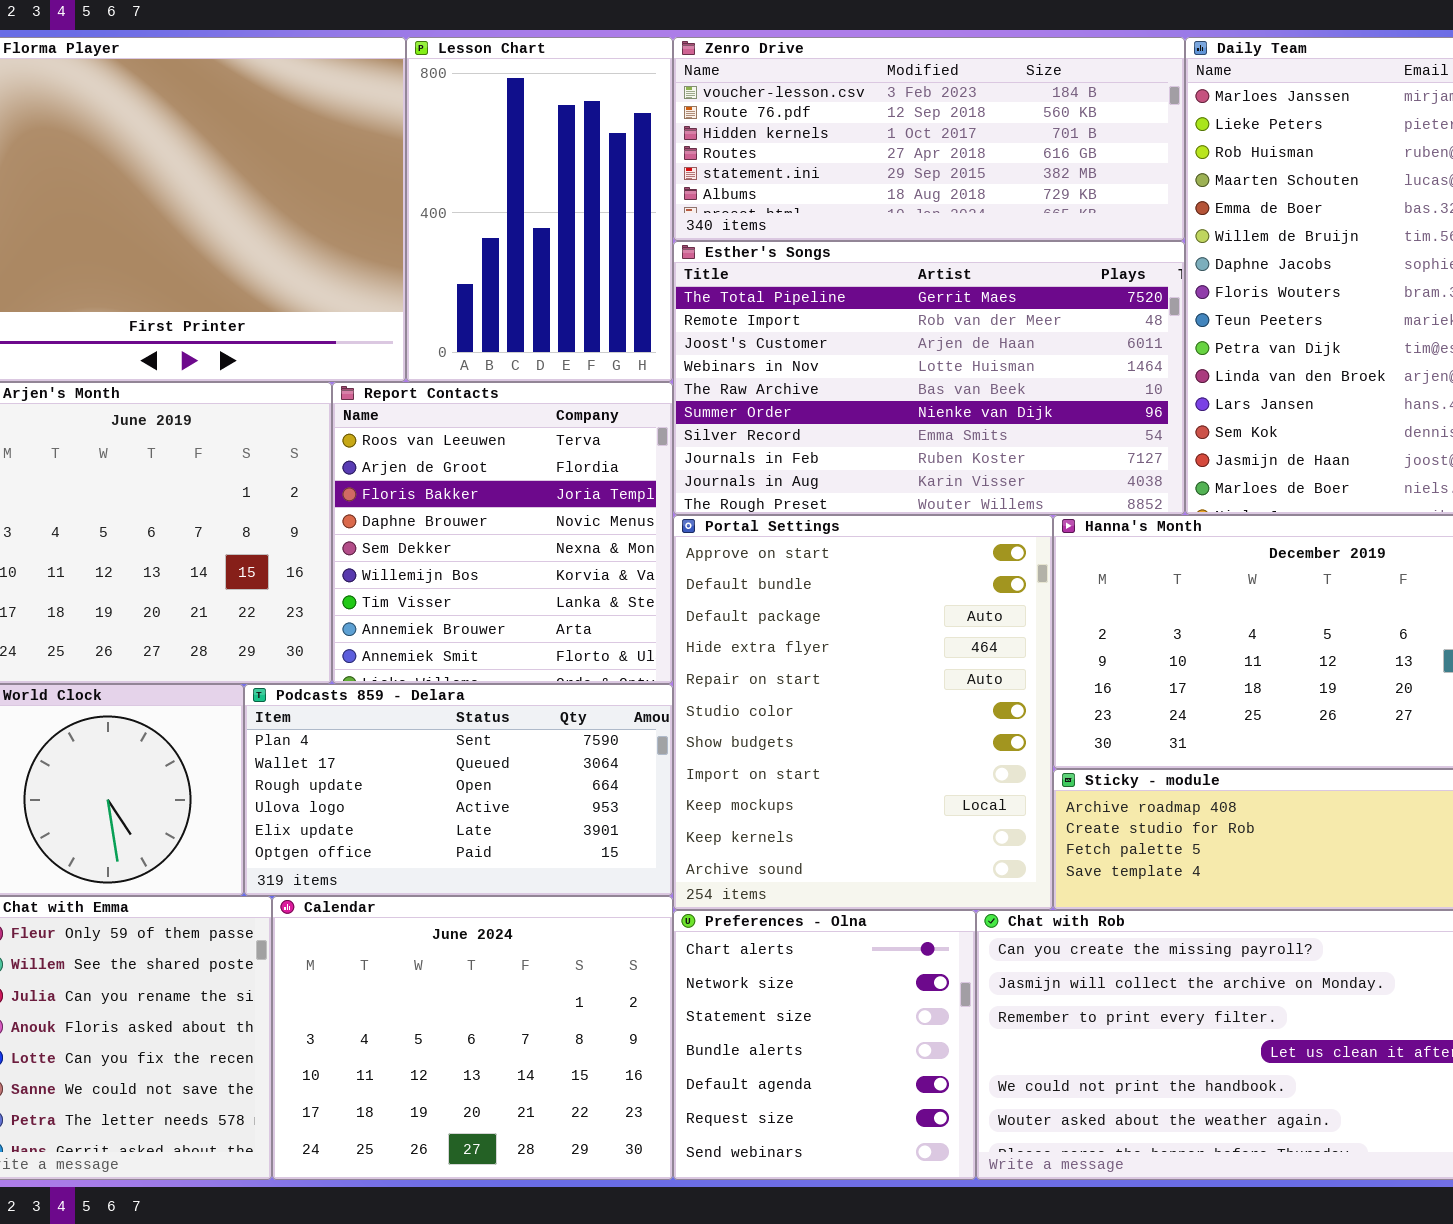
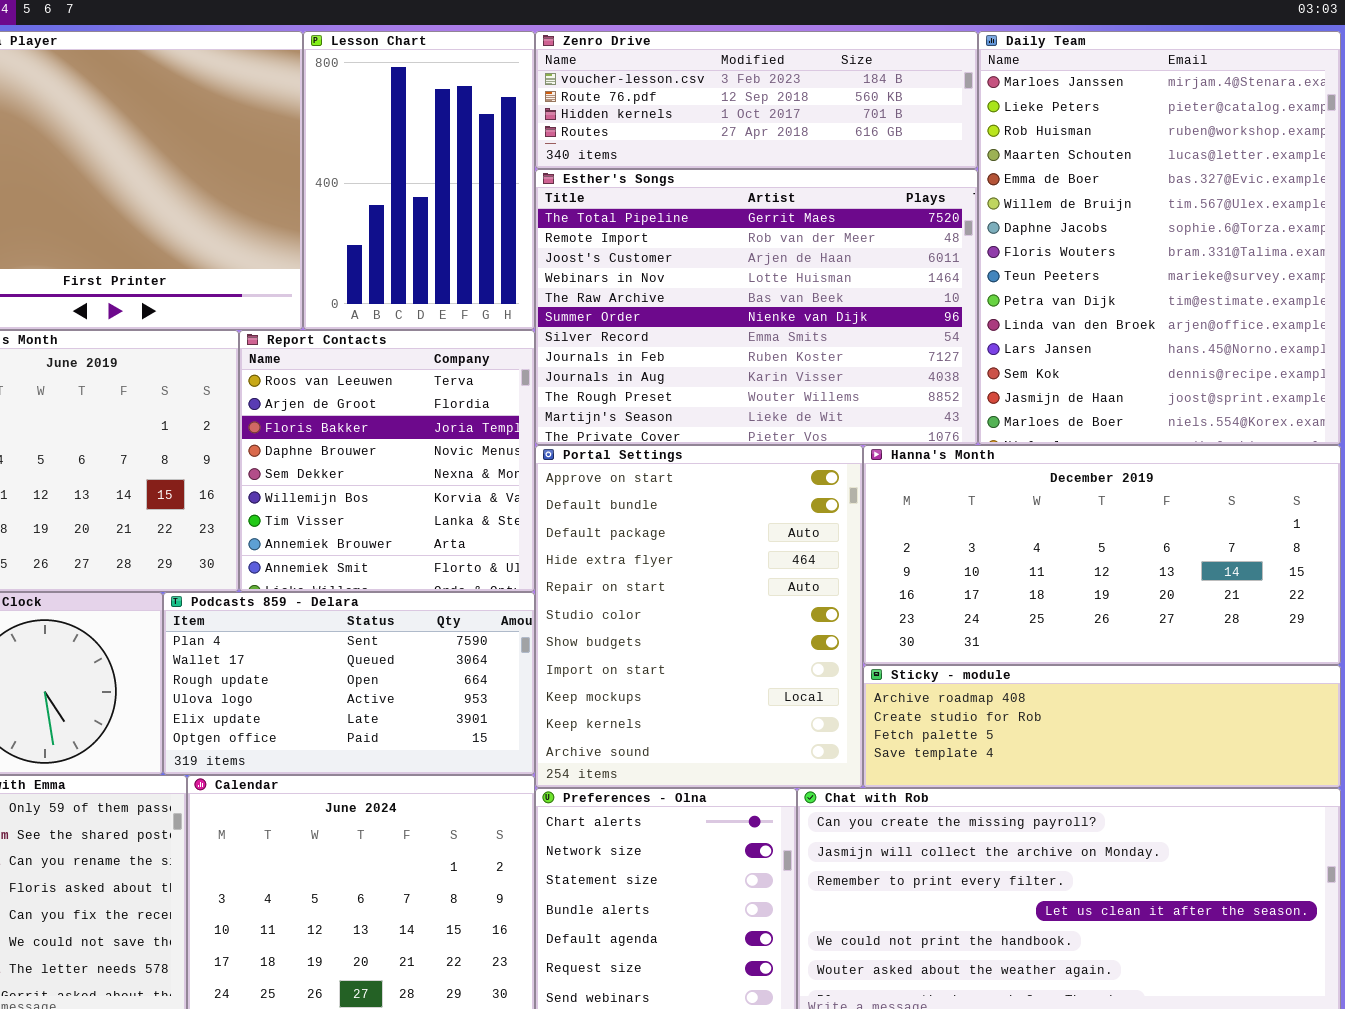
Zenro Drive: [673,37,1185,241] -> [535,31,978,169], resized
Esther's Songs: [673,241,1185,515] -> [535,169,978,445], resized

